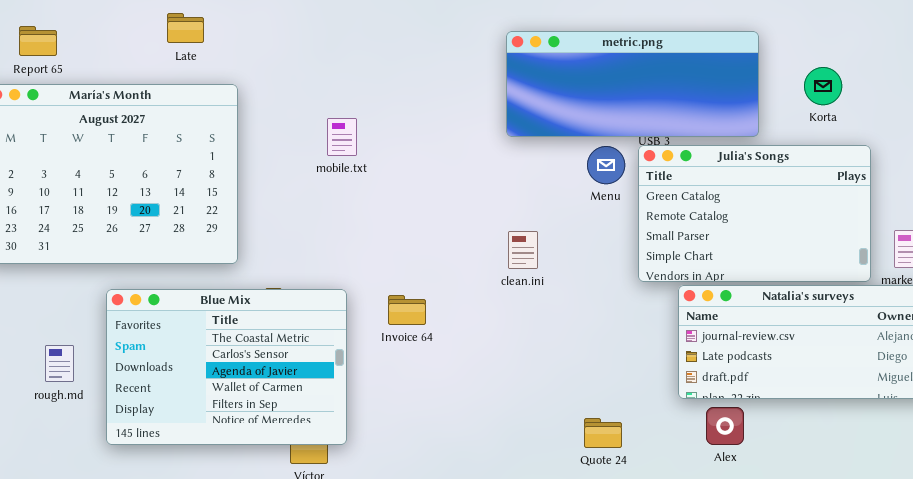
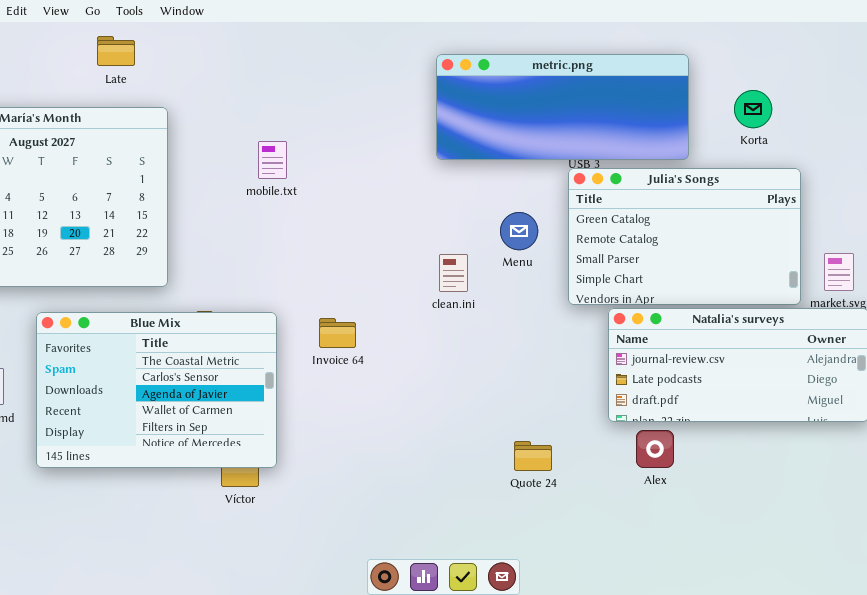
Menu: [587,146,625,184] -> [500,212,538,250], moved

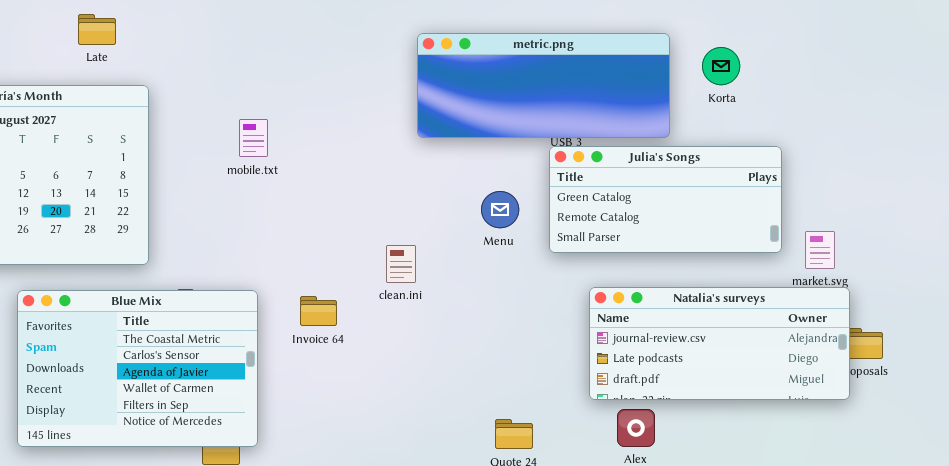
Korta: [734,90,772,128] -> [702,47,740,85], moved
Julia's Songs: [568,168,801,305] -> [549,146,782,253], resized
clean.ini: [439,254,468,292] -> [386,245,416,283], moved

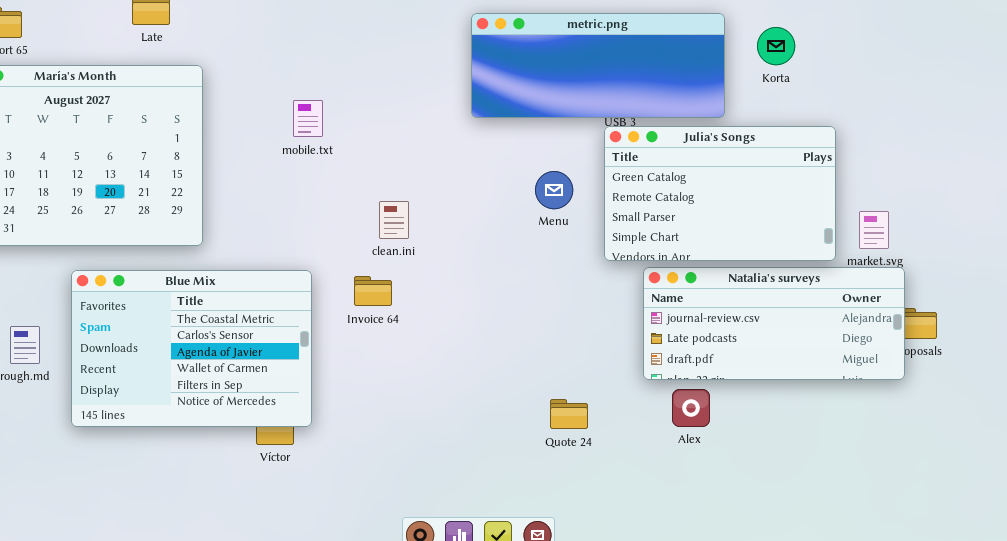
Julia's Songs: [549,146,782,253] -> [604,126,836,261], resized
clean.ini: [386,245,416,283] -> [379,201,409,239], moved

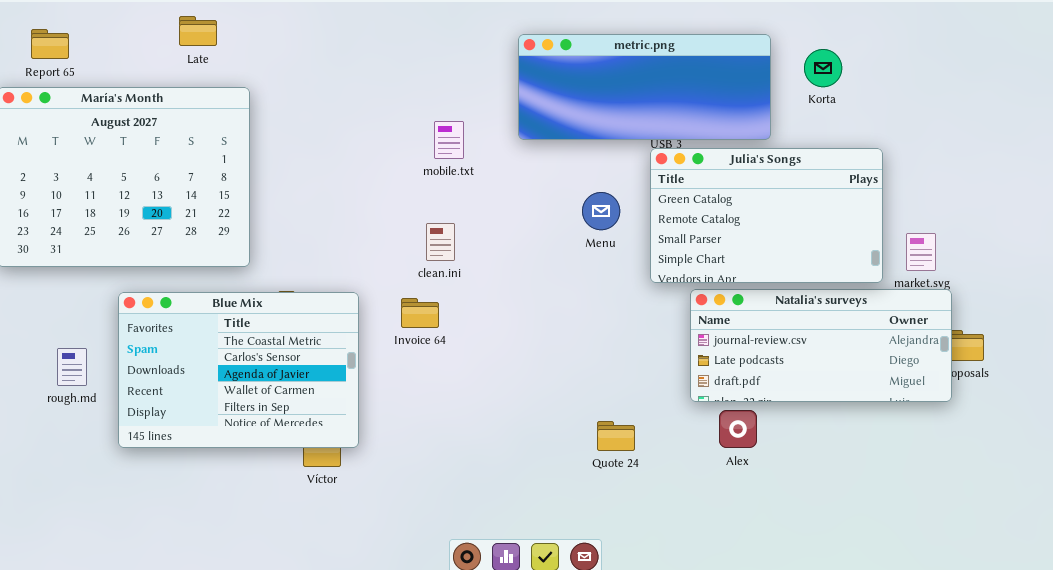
mobile.txt: [293,100,323,137] -> [434,121,464,159], moved

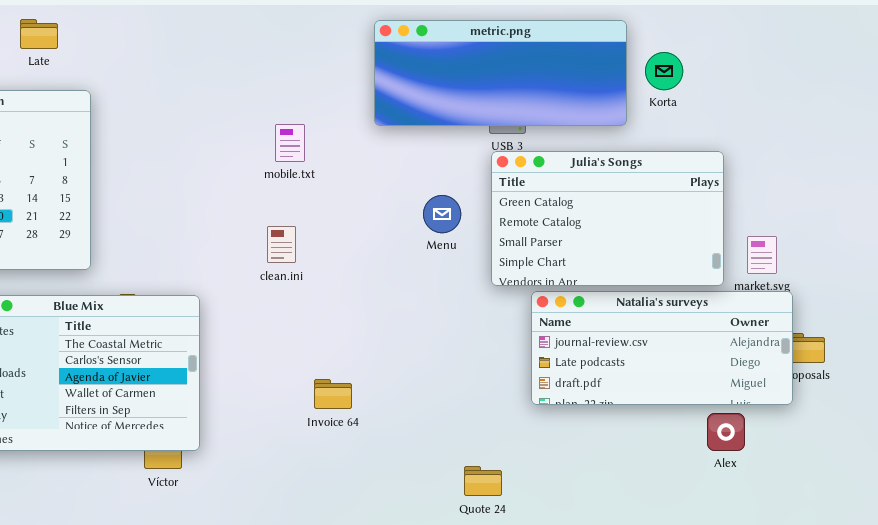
metric.png: [518,34,771,140] -> [374,20,627,126], moved
Invoice 64: [401,298,439,328] -> [314,379,352,409], moved
Alex: [719,410,757,448] -> [707,413,745,451], moved
Quote 24: [597,421,635,451] -> [464,466,502,496], moved

